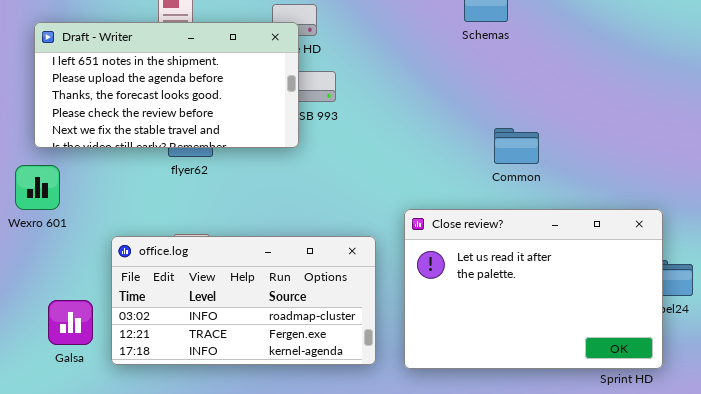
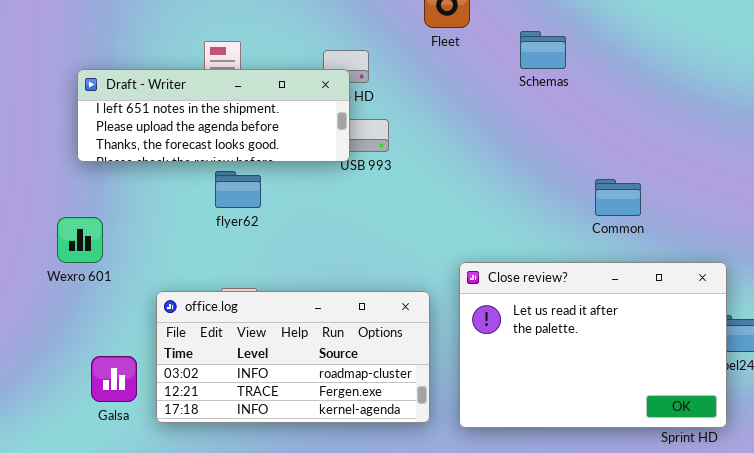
Draft - Writer: [34,22,299,148] -> [77,69,350,162], resized
Common: [494,128,539,164] -> [595,179,641,216], moved

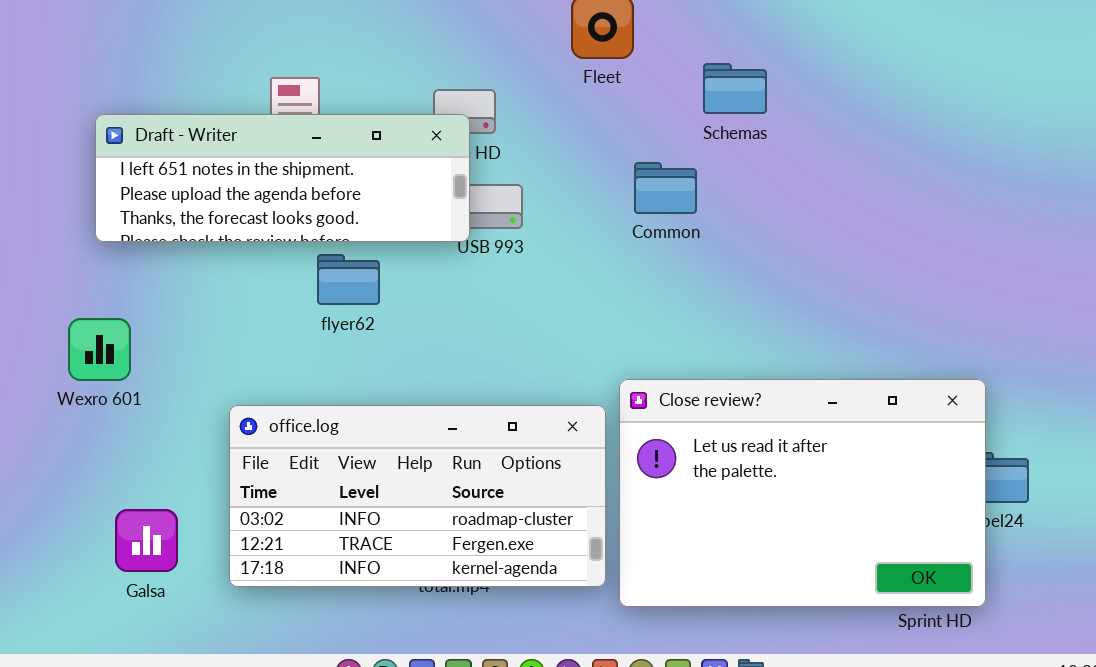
flyer62: [215,171,261,208] -> [317,254,380,305], moved
Common: [595,179,641,216] -> [634,162,697,214], moved
office.log: [156,291,430,423] -> [229,405,606,587], moved

